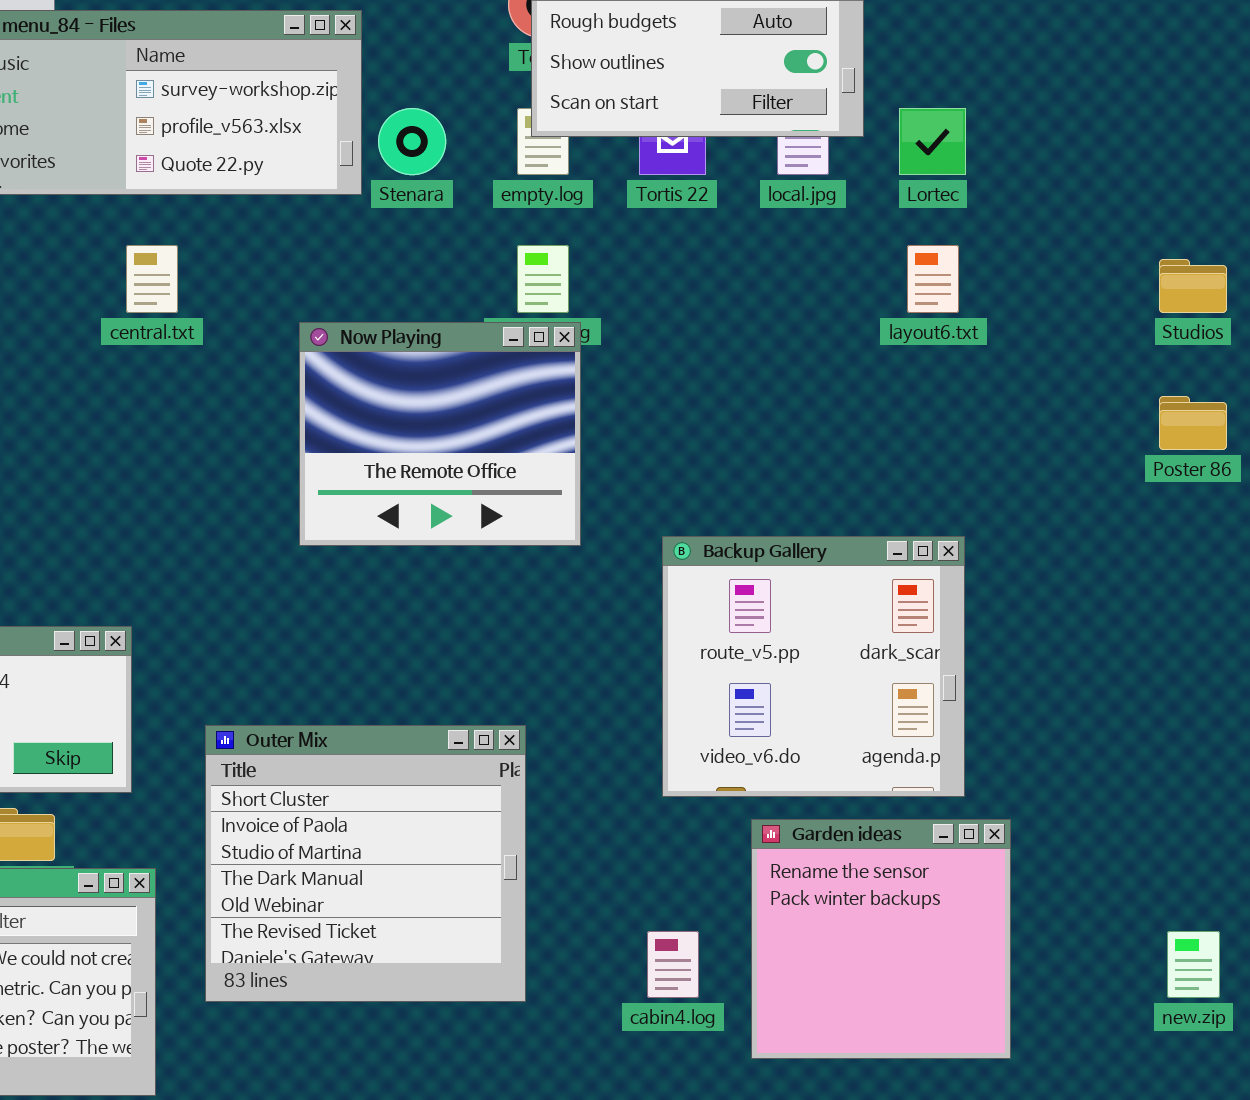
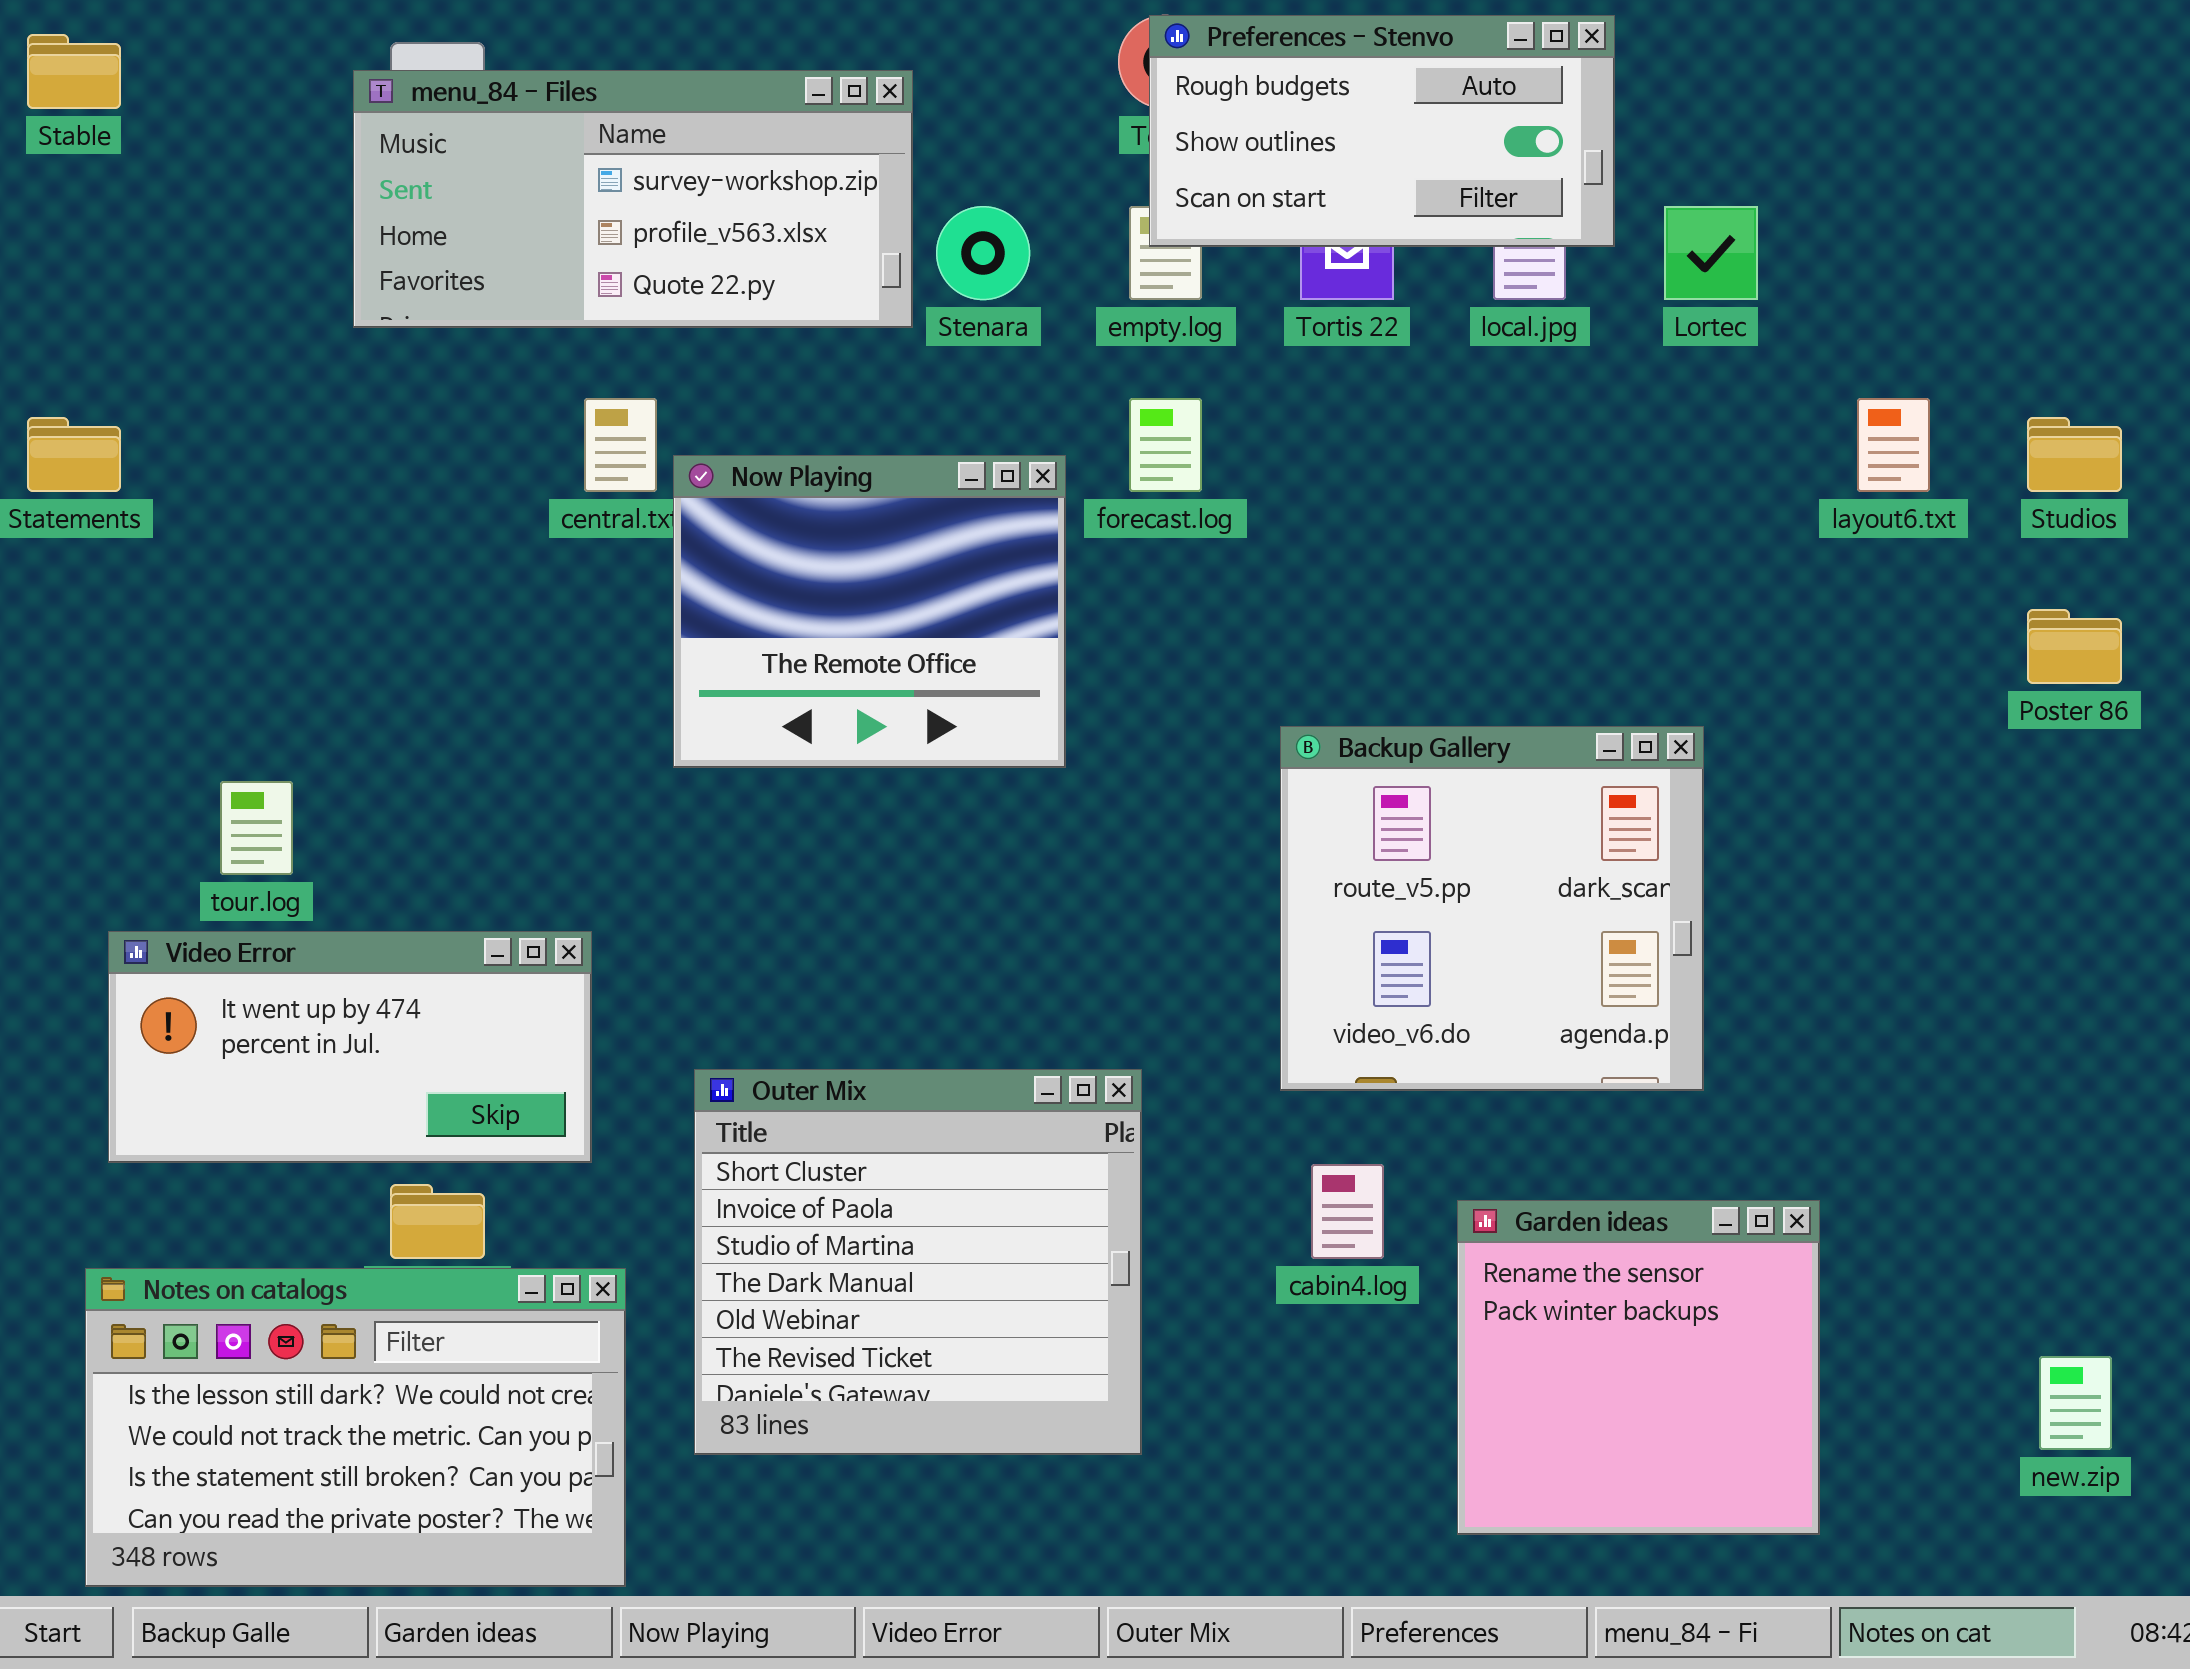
layout6.txt: [907,245,959,313] -> [1857,398,1930,492], moved
Now Playing: [299,322,581,546] -> [673,455,1066,768], moved
Backup Gallery: [662,536,965,797] -> [1280,726,1704,1091], moved
cabin4.log: [647,931,699,998] -> [1311,1164,1384,1259], moved

